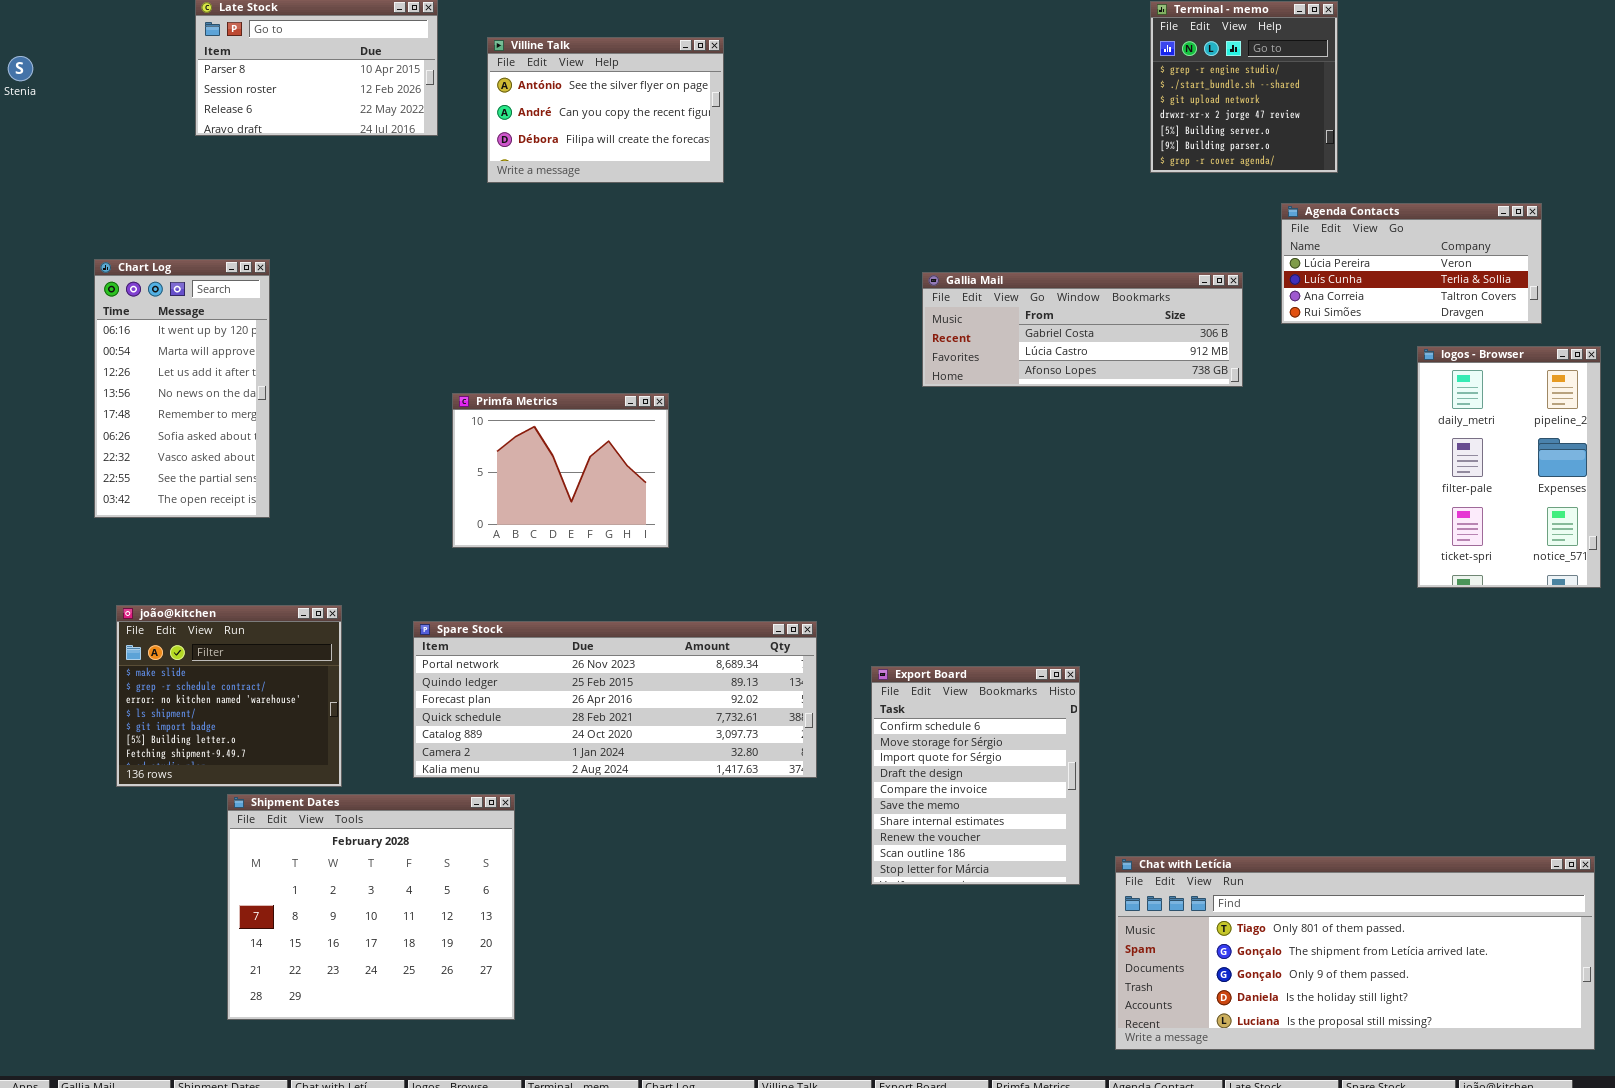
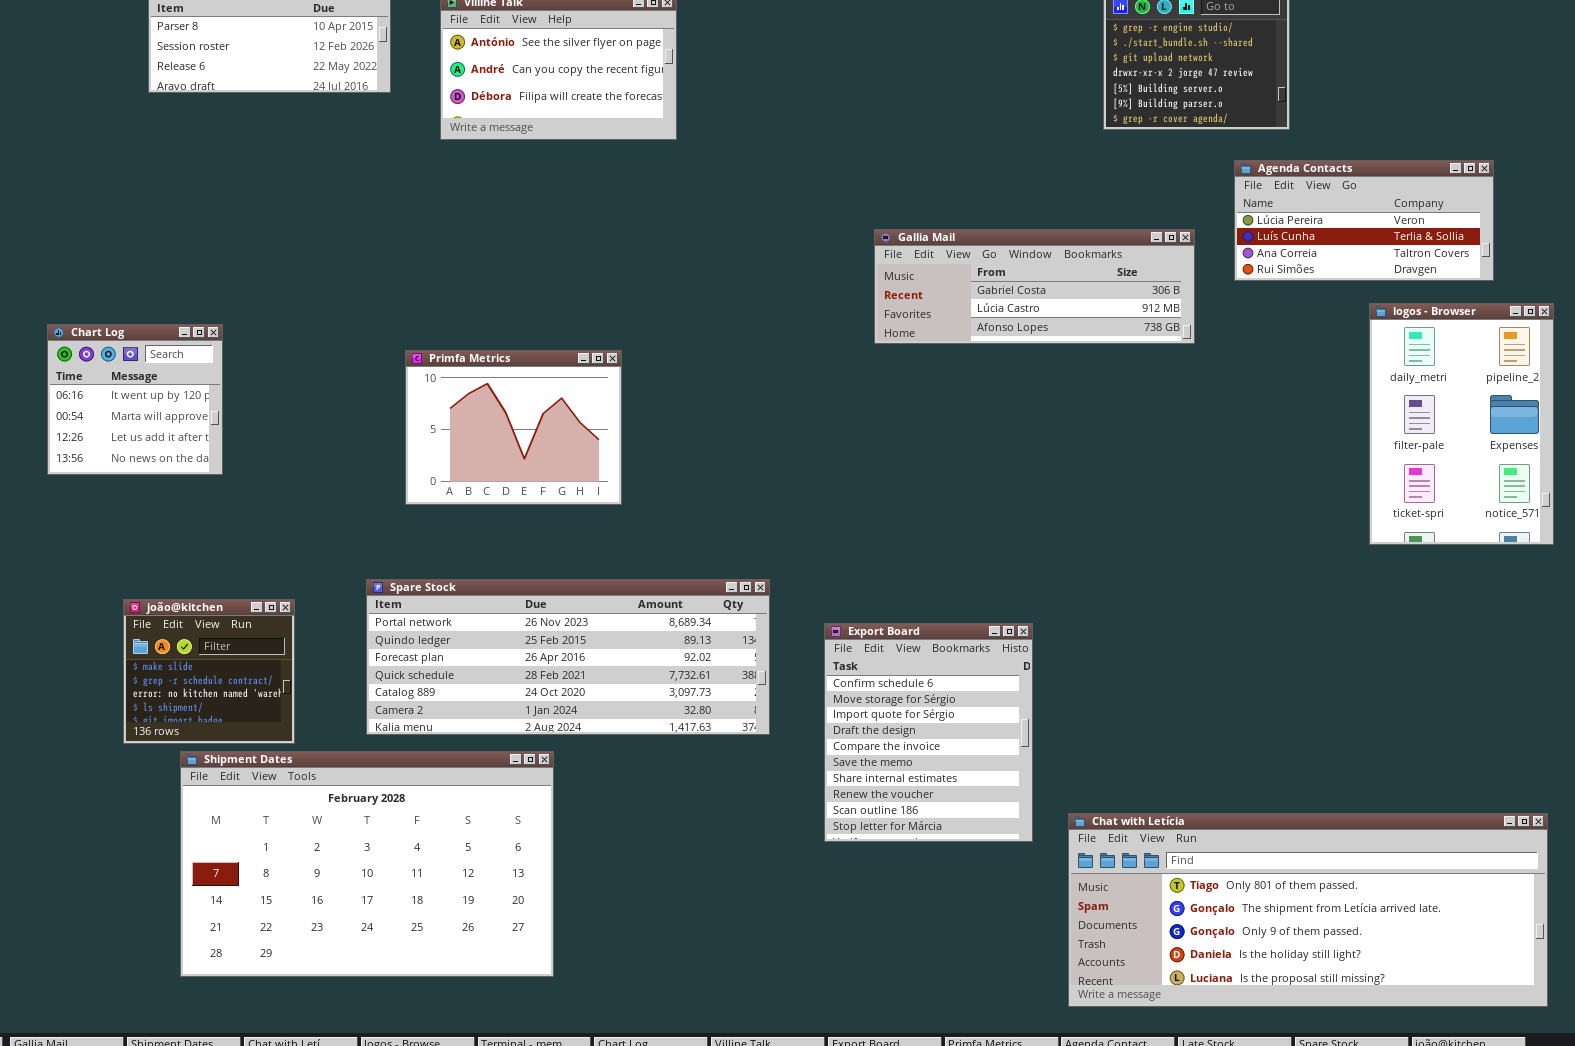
Chart Log: [94,259,270,518] -> [47,324,223,475], resized
joão@kitchen: [116,605,342,787] -> [123,599,295,744], resized
Shipment Dates: [227,794,515,1020] -> [180,751,554,977], resized

